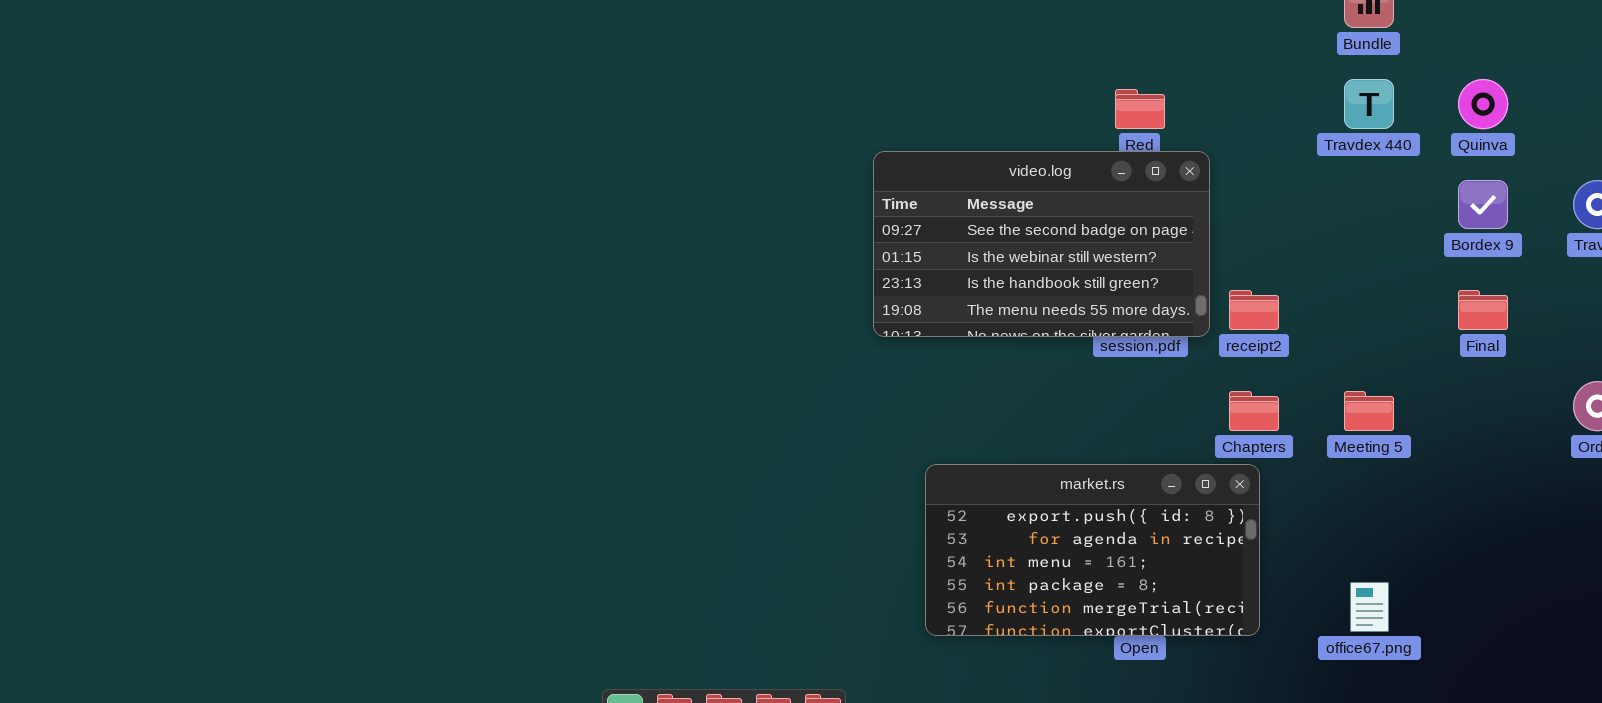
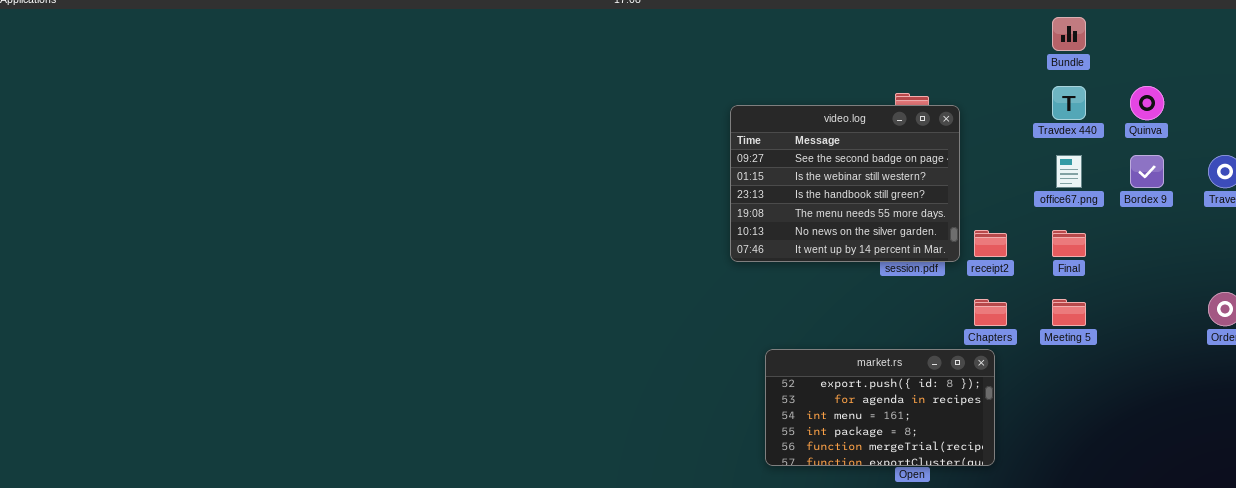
video.log: [873,151,1210,337] -> [730,105,960,262], resized
Final: [1458,290,1508,330] -> [1052,230,1086,257], moved
office67.png: [1350,582,1389,632] -> [1056,155,1082,188], moved

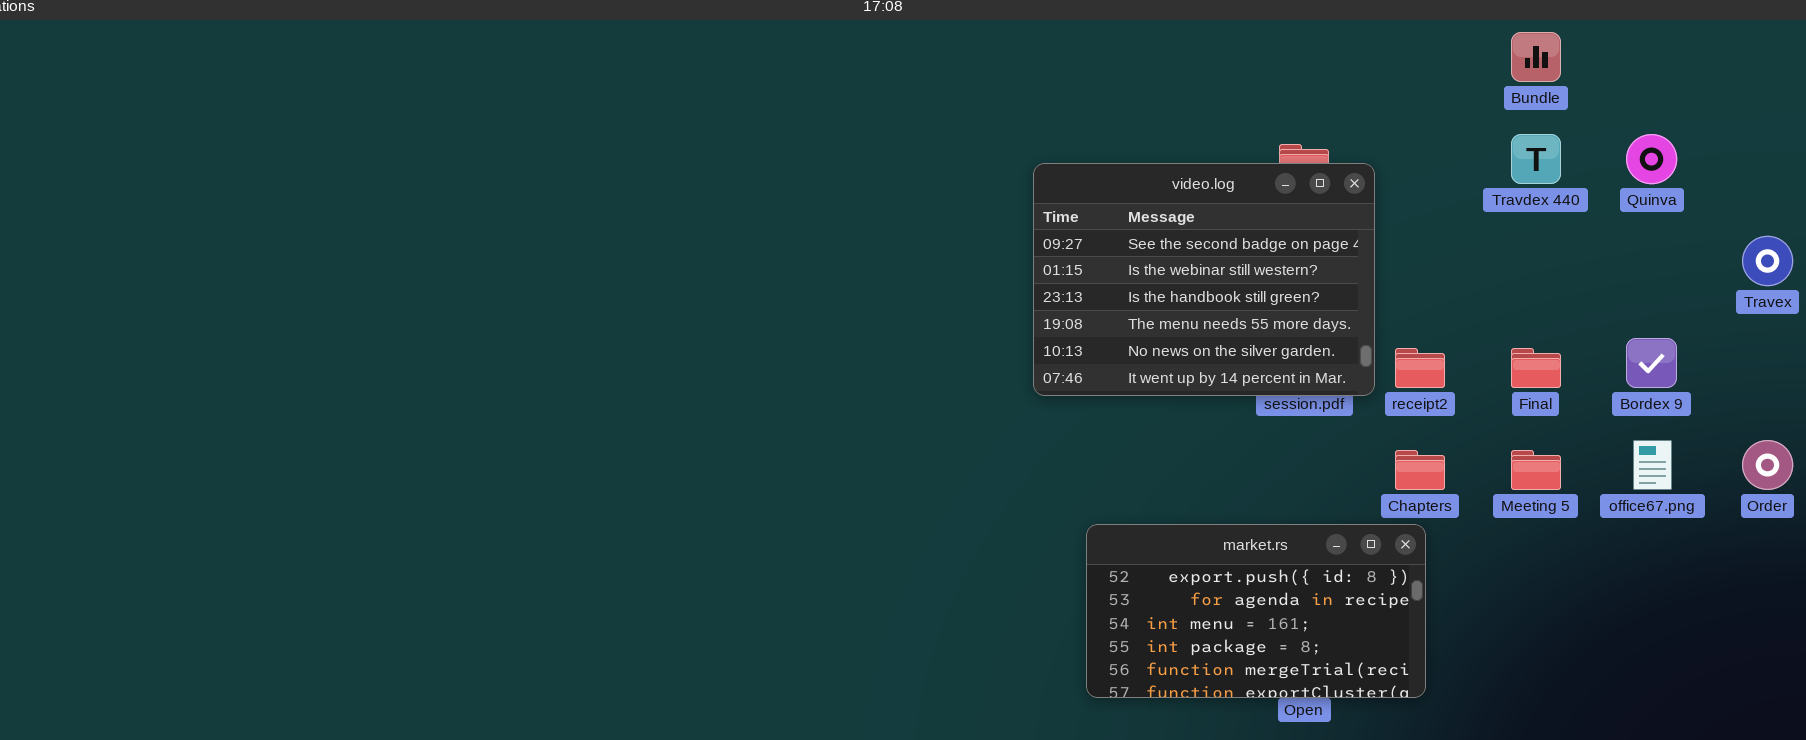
office67.png: [1056,155,1082,188] -> [1633,440,1672,490], moved
Bordex 9: [1130,155,1164,188] -> [1626,338,1677,388], moved

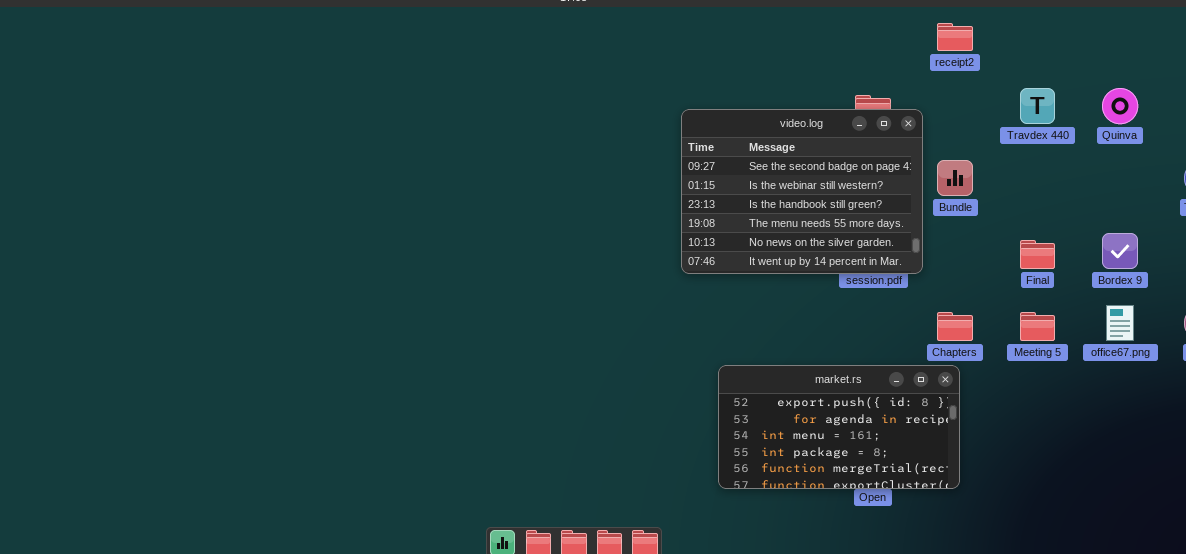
Bundle: [1511,32,1561,82] -> [937,160,973,196], moved
receipt2: [1395,348,1445,388] -> [937,23,973,51], moved

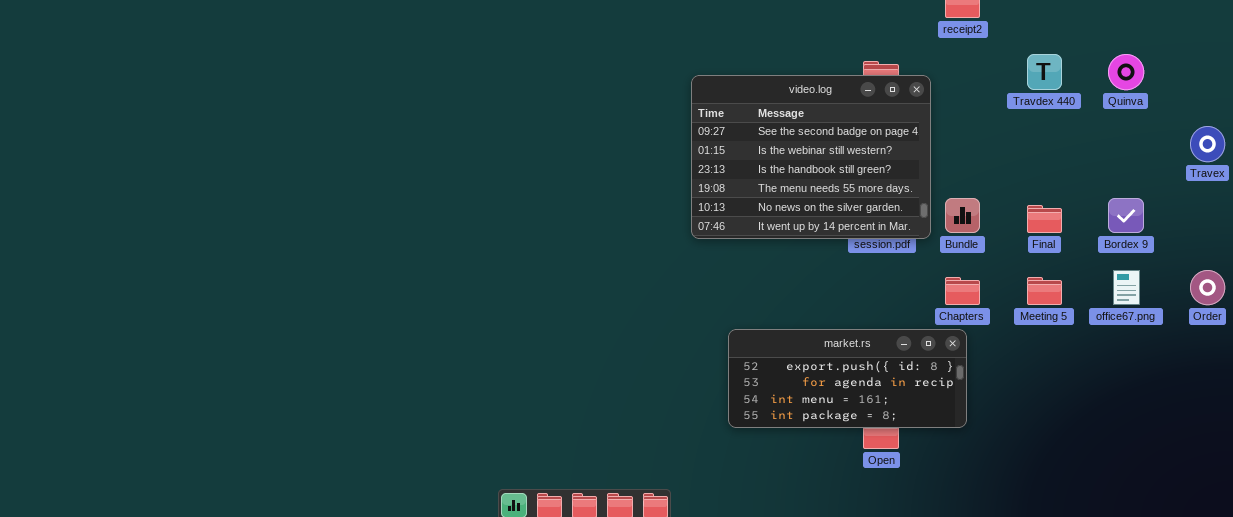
Bundle: [937,160,973,196] -> [945,198,980,233], moved
market.rs: [718,365,960,489] -> [728,329,967,428], resized

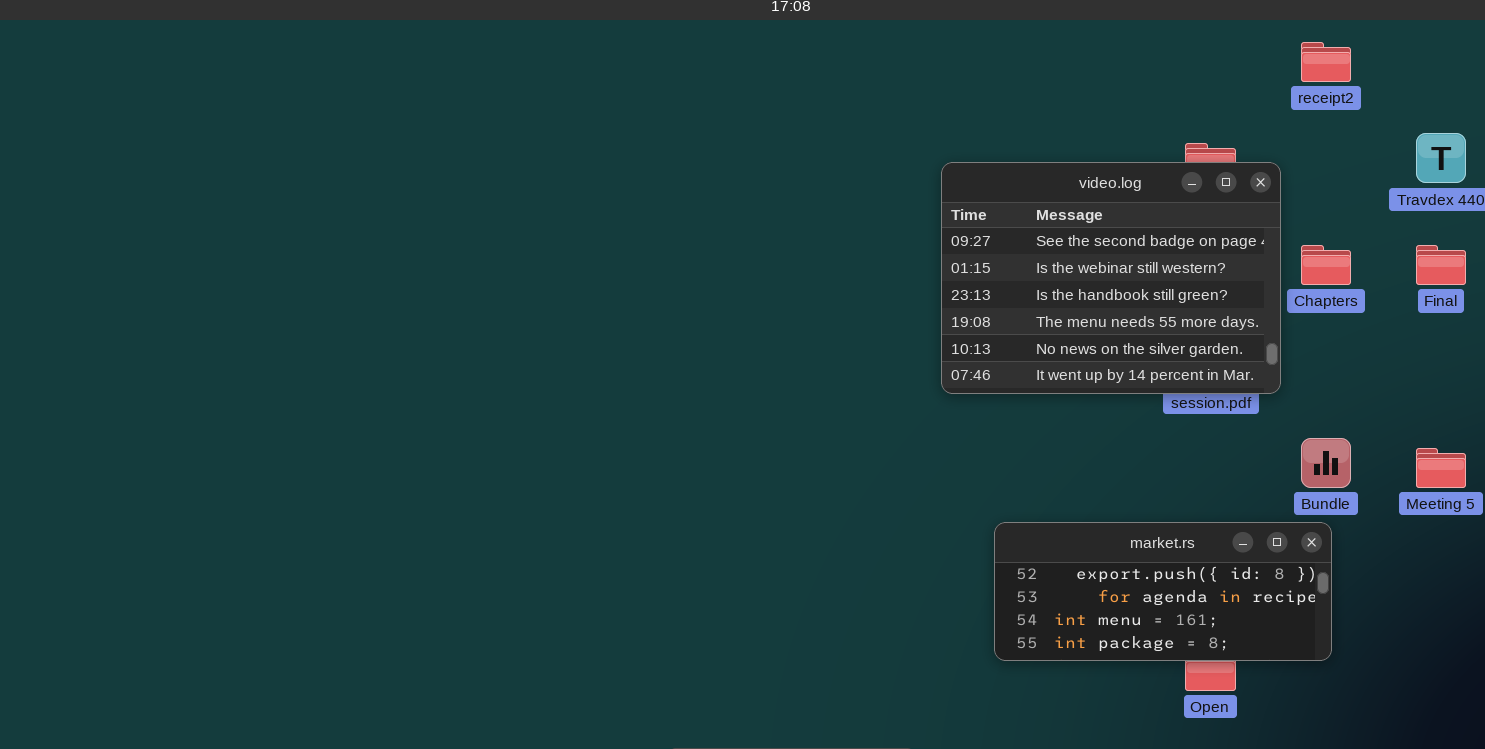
Bundle: [945,198,980,233] -> [1301,438,1351,488], moved
Final: [1027,205,1062,233] -> [1416,245,1466,285], moved
Chapters: [945,277,980,305] -> [1301,245,1351,285], moved

